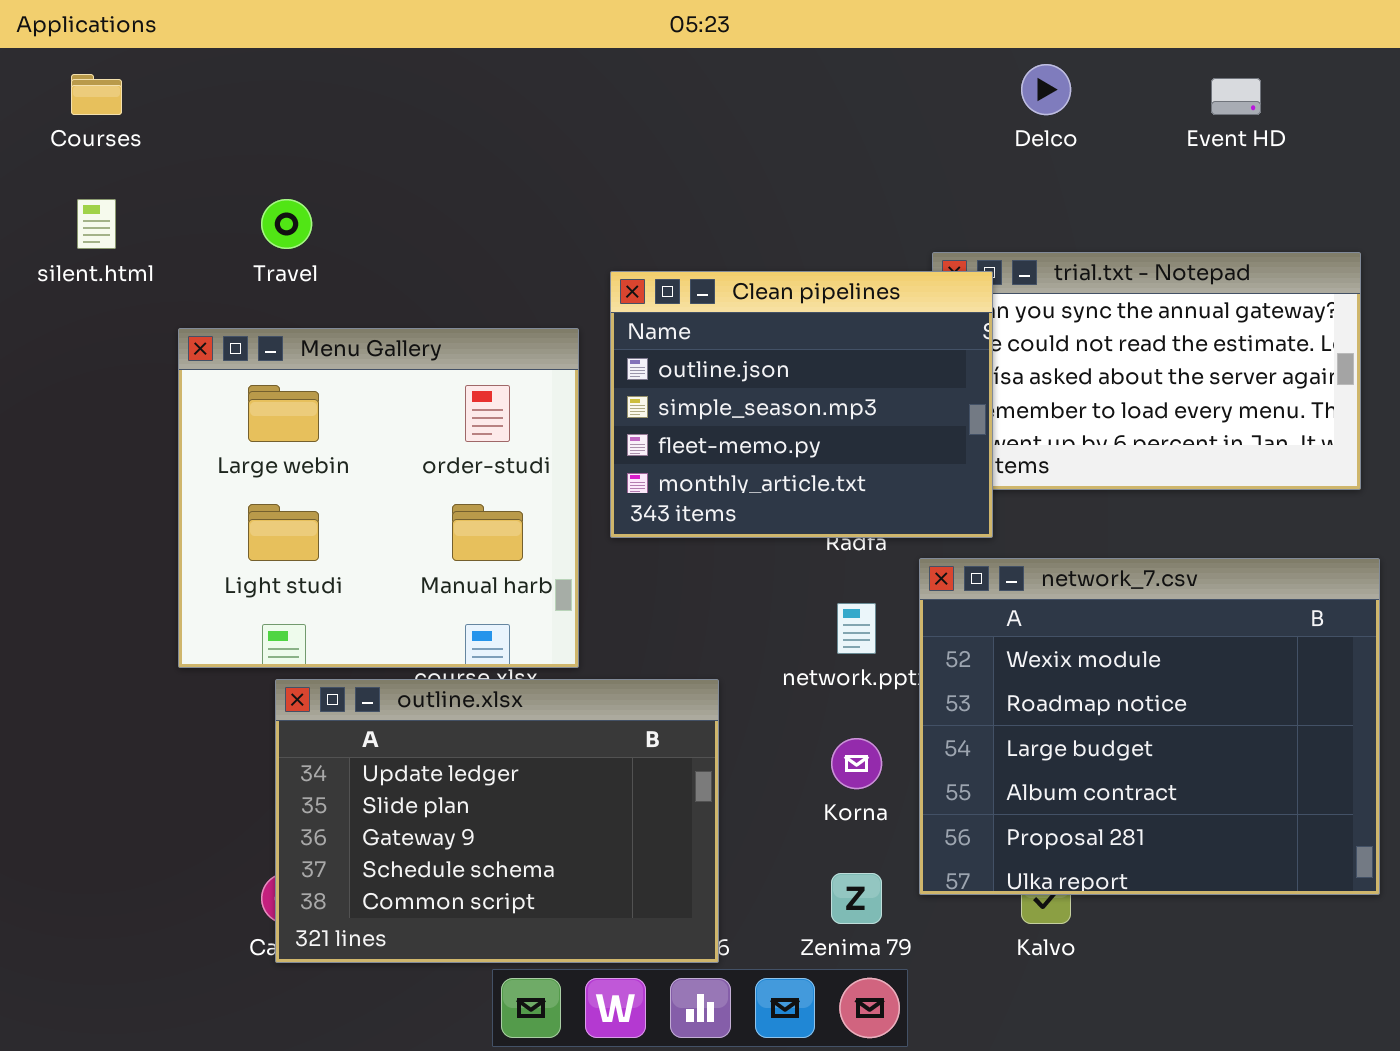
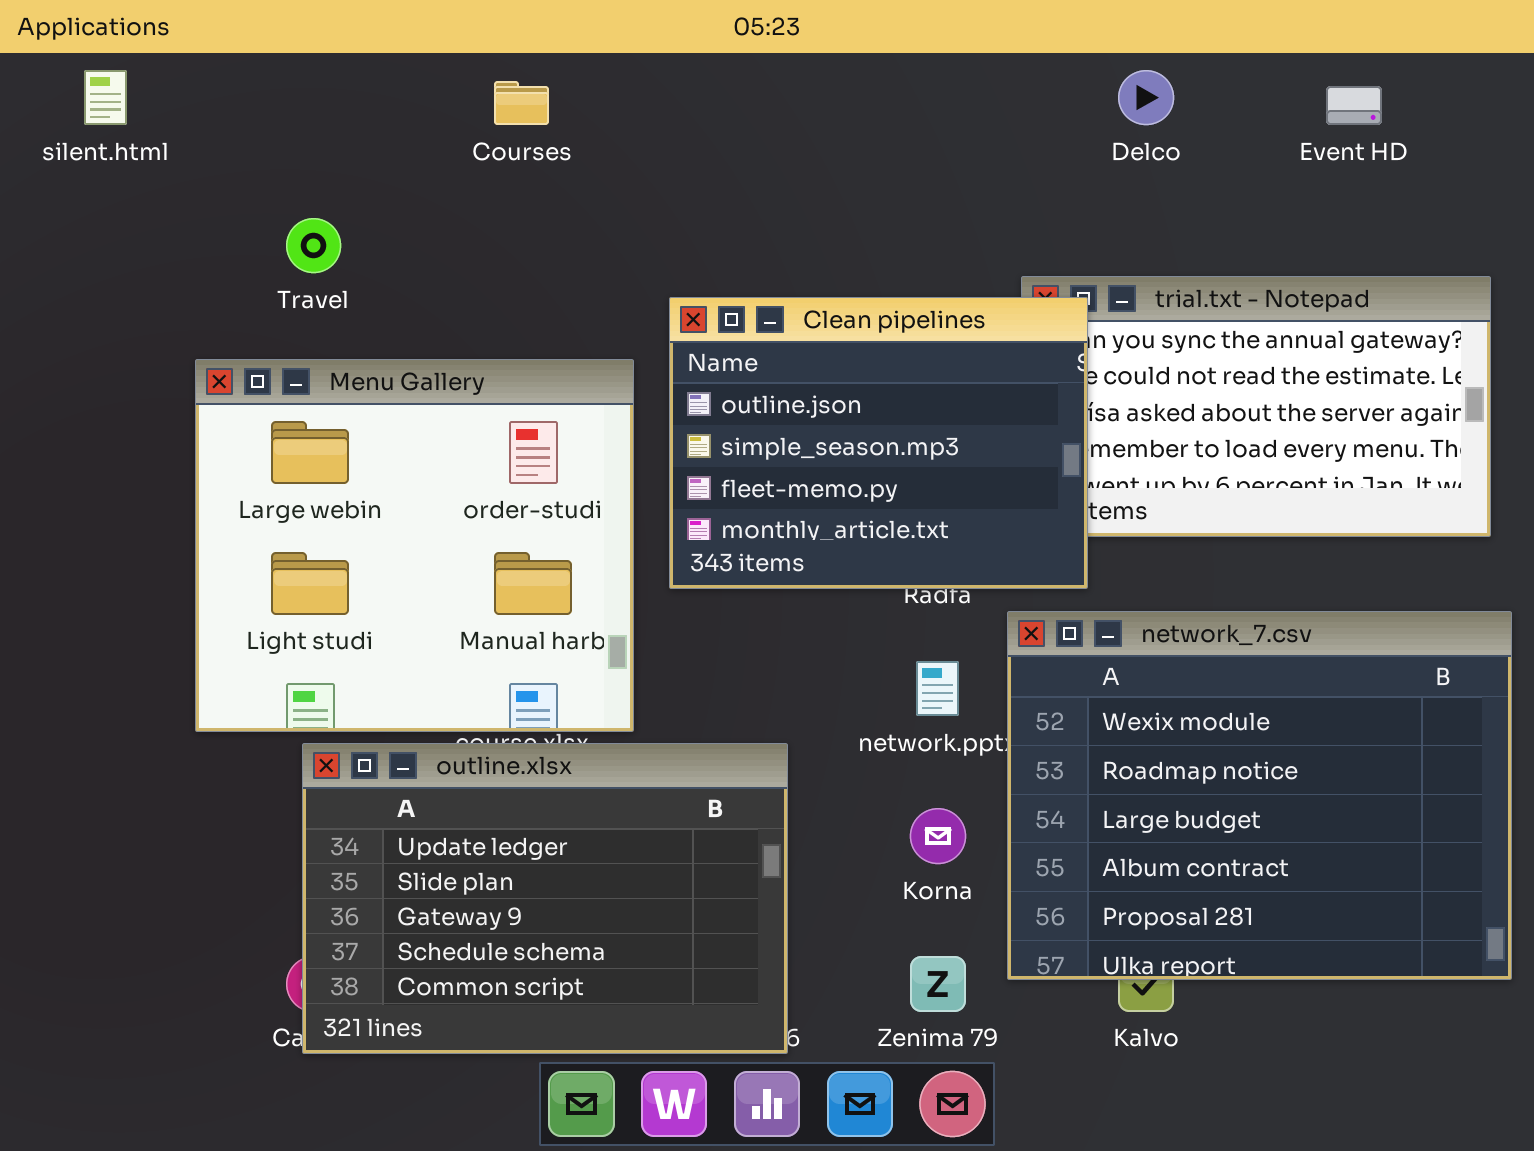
Courses: [71,74,122,115] -> [494,81,549,125], moved
silent.html: [77,199,116,249] -> [84,70,127,125], moved

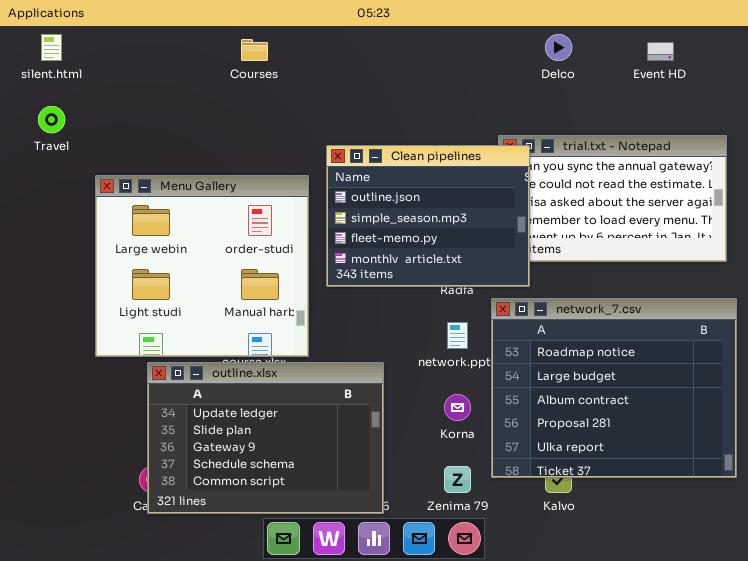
Travel: [286,218,341,273] -> [38,106,65,133], moved
network_7.csv: [1007,611,1512,980] -> [491,298,737,478], scrolled down 1 row

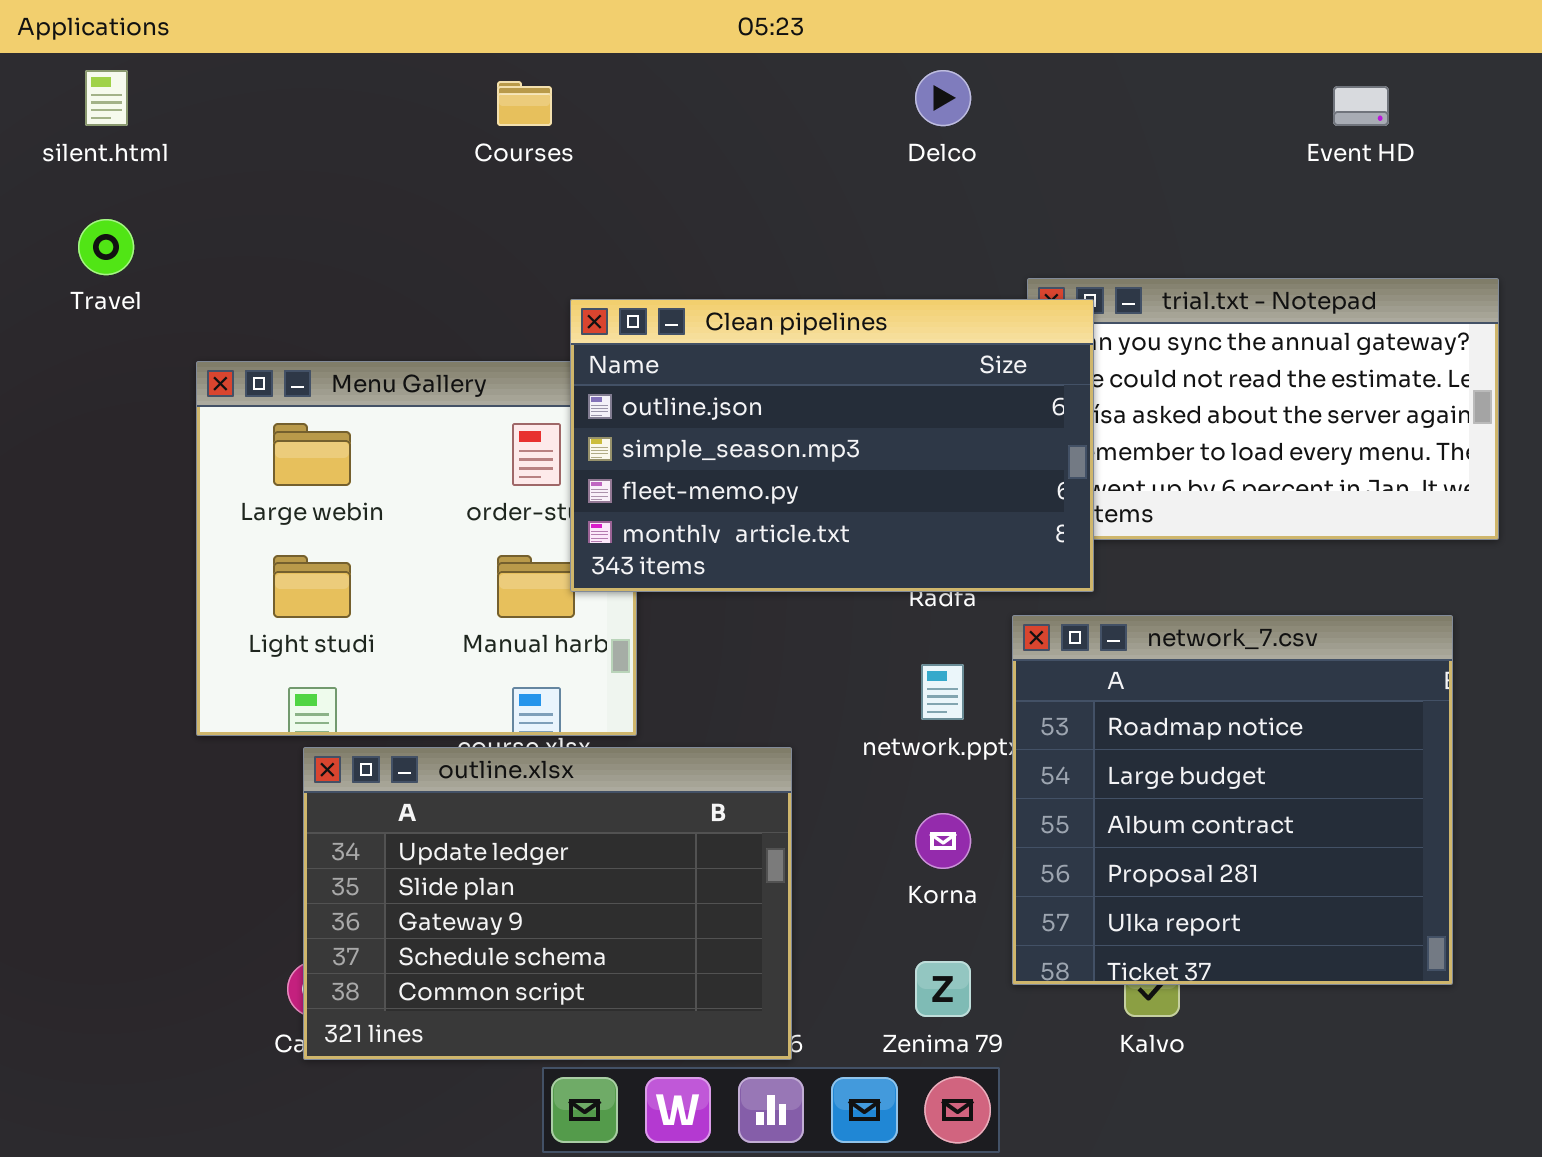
Delco: [545,34,572,61] -> [915,70,971,126], moved
Clean pipelines: [326,145,530,287] -> [570,299,1094,592], resized
network_7.csv: [491,298,737,478] -> [1012,615,1453,985], resized

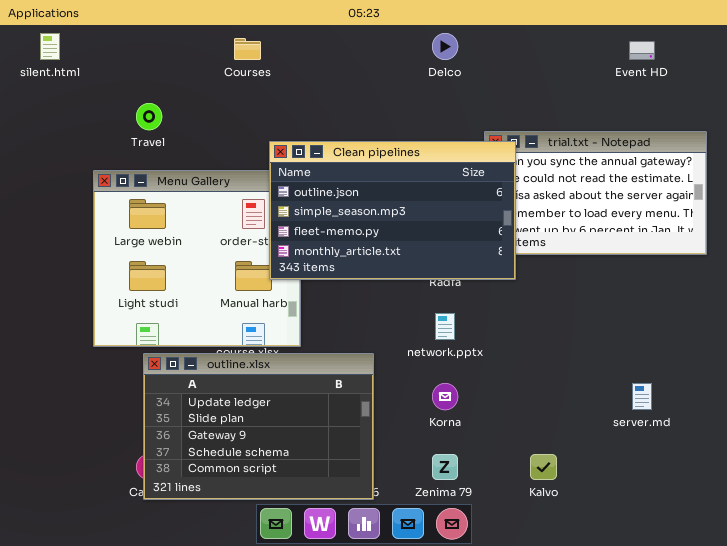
Travel: [78,219,134,275] -> [136,103,162,130], moved
network_7.csv: [1012,615,1453,985] -> none, closed

